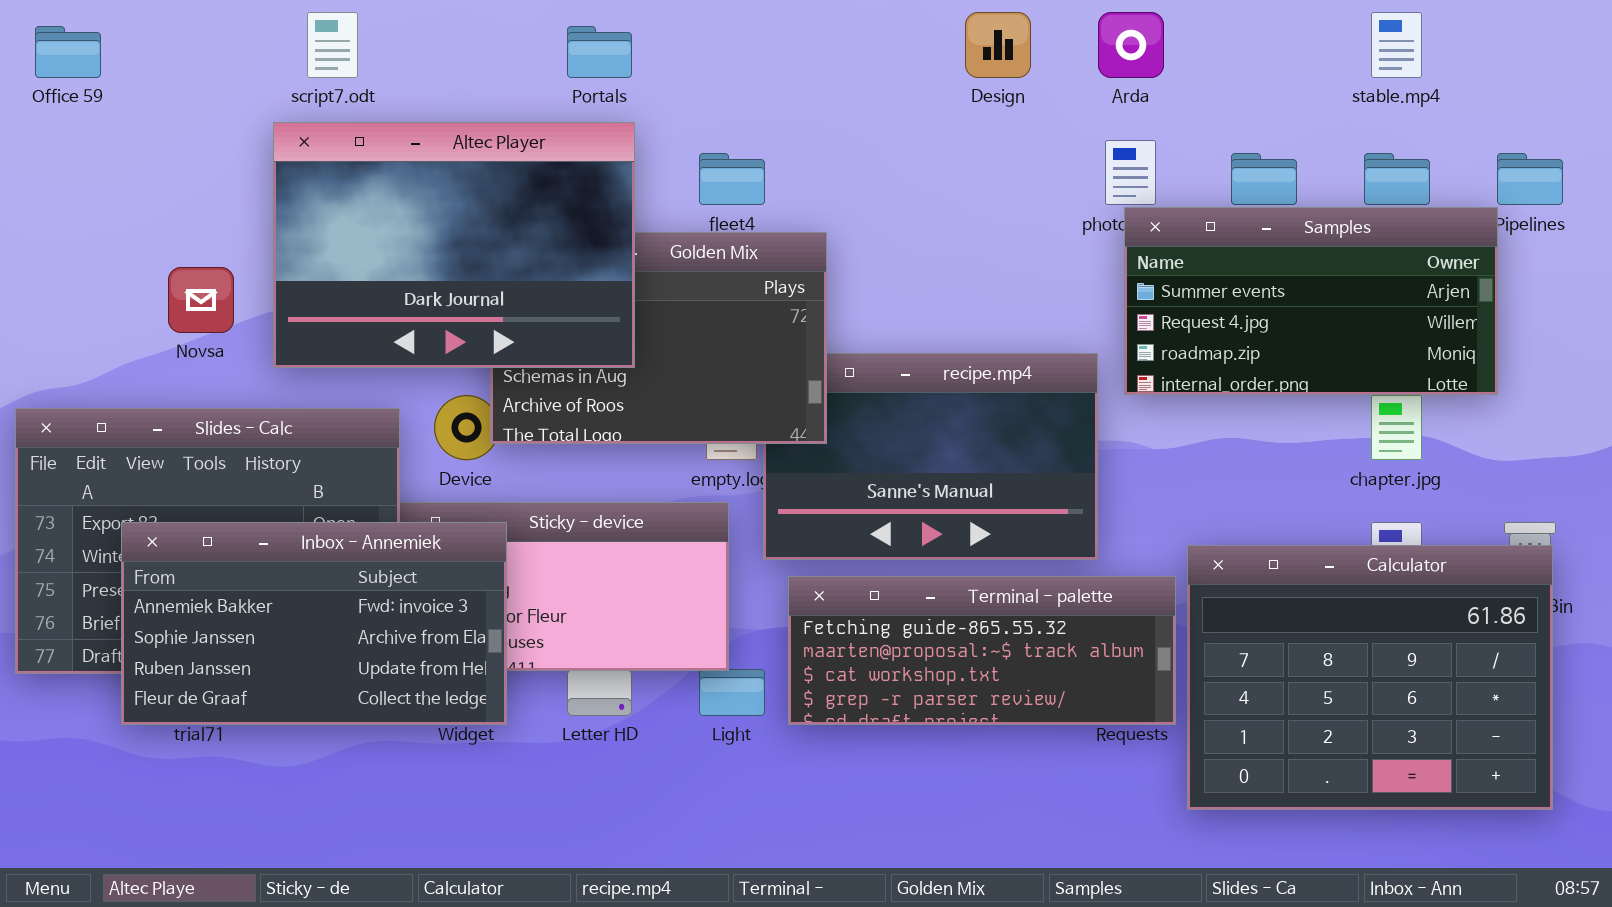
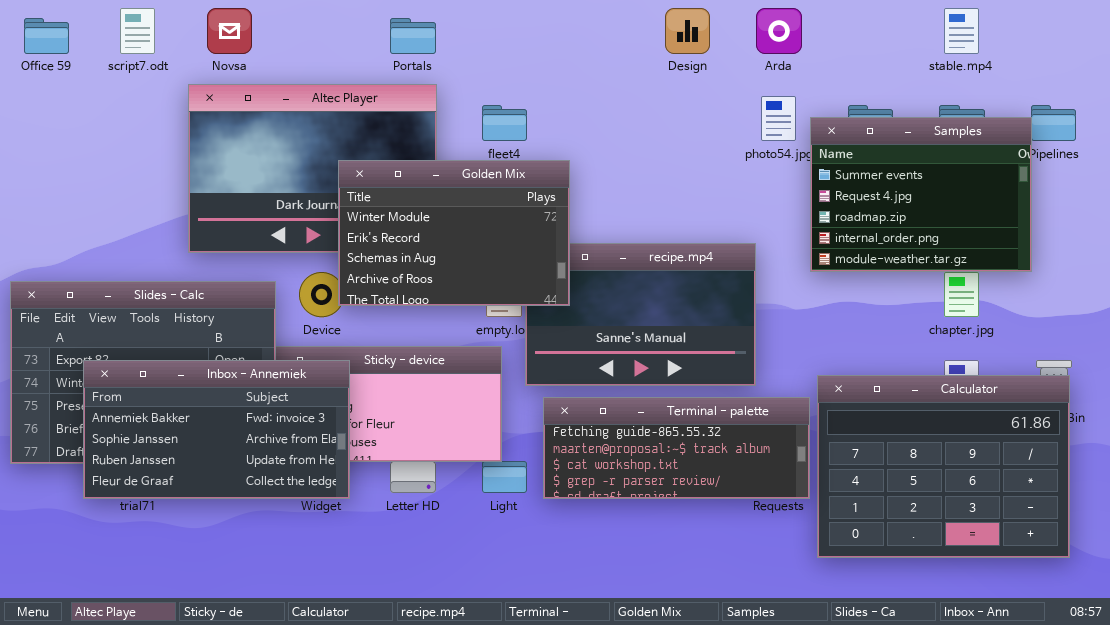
script7.odt: [307,12,358,78] -> [120,8,155,54], moved
Samples: [1124,207,1498,395] -> [810,117,1032,272], resized
Golden Mix: [490,232,827,444] -> [338,160,570,306], raised
Novsa: [168,267,234,333] -> [207,8,252,54], moved

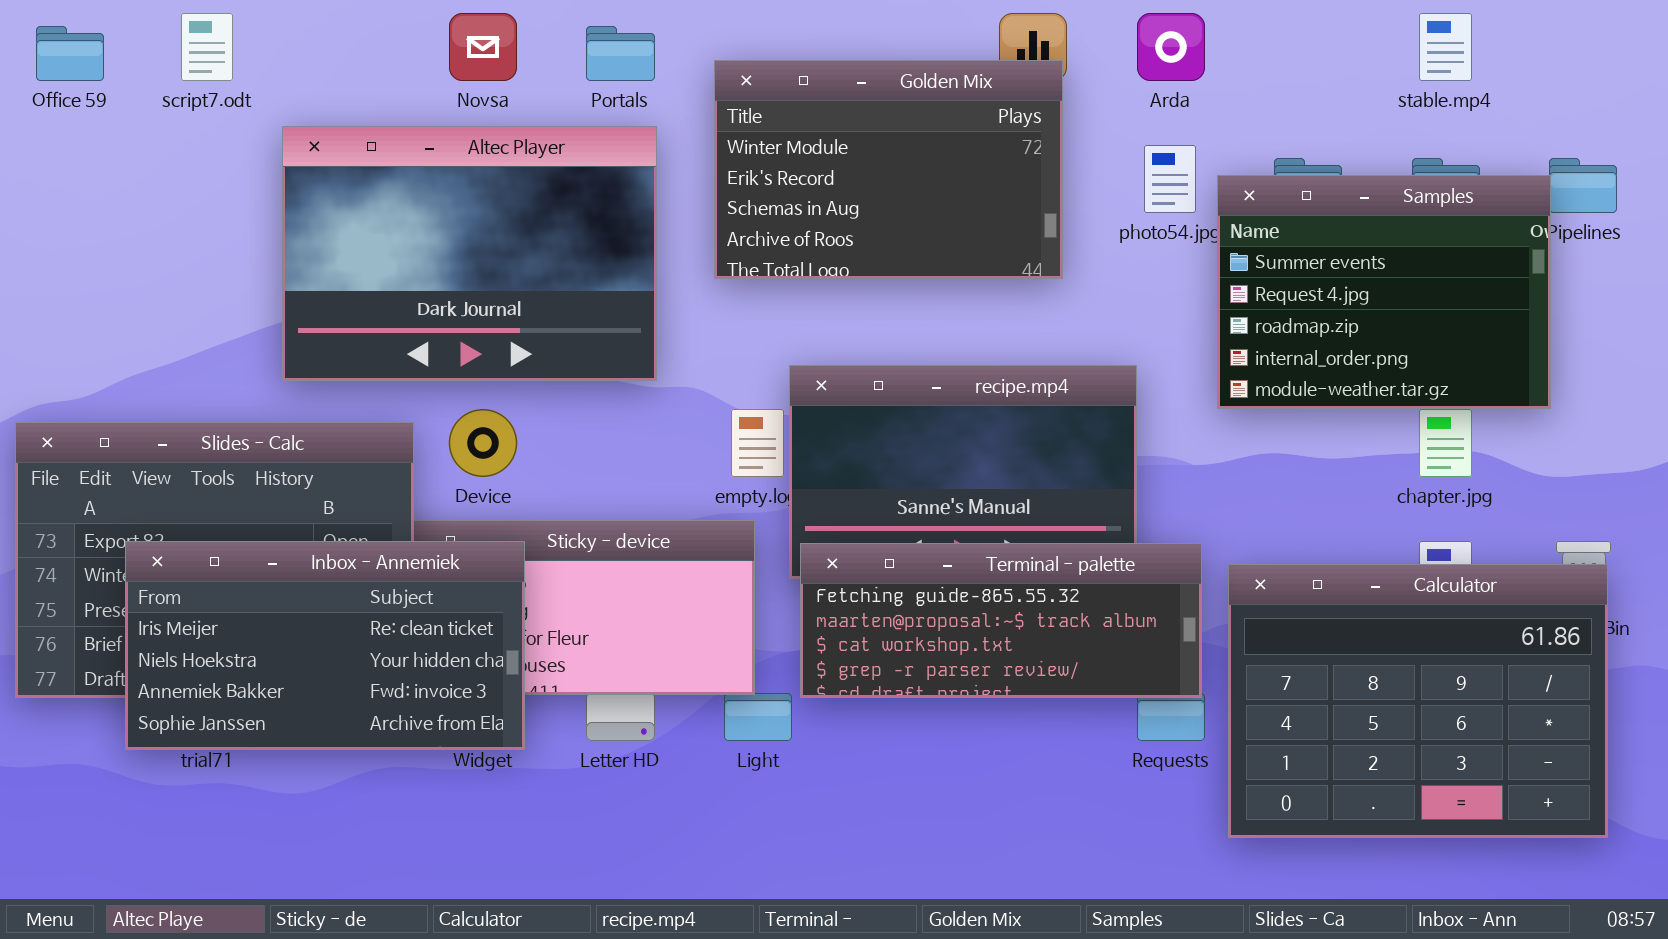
Novsa: [207,8,252,54] -> [449,13,517,81], moved
Golden Mix: [338,160,570,306] -> [714,60,1063,279], moved
Inbox - Annemiek: [83,360,350,499] -> [125,541,525,750], scrolled up 2 rows
Terminal - palette: [543,397,810,499] -> [800,543,1202,698], moved

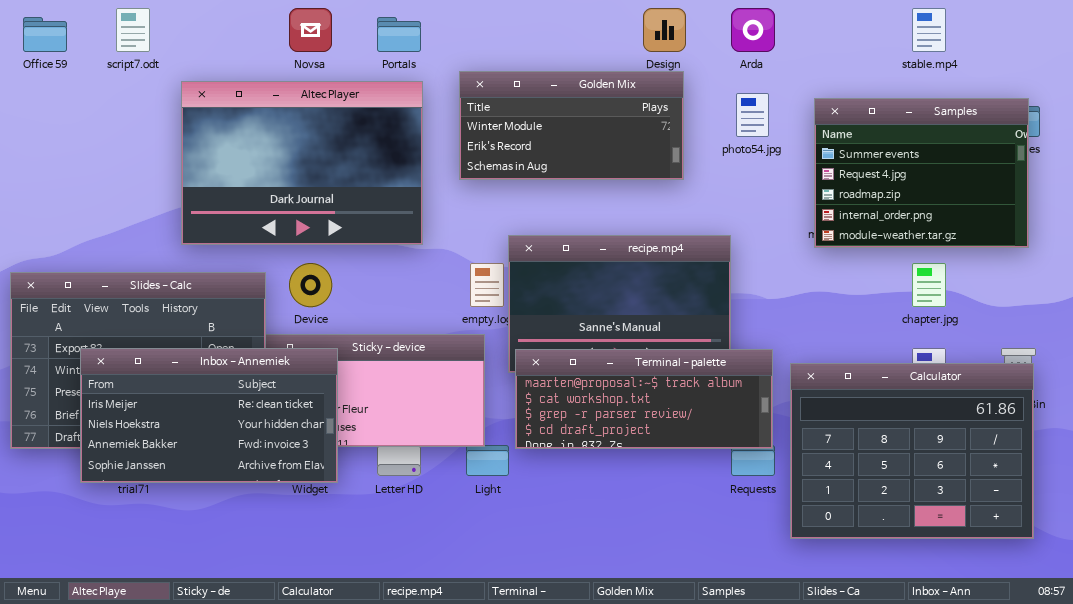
Golden Mix: [714,60,1063,279] -> [459,71,684,180], resized
Samples: [1217,175,1551,409] -> [814,98,1029,248], moved
Terminal - palette: [800,543,1202,698] -> [515,349,773,449], scrolled down 1 row

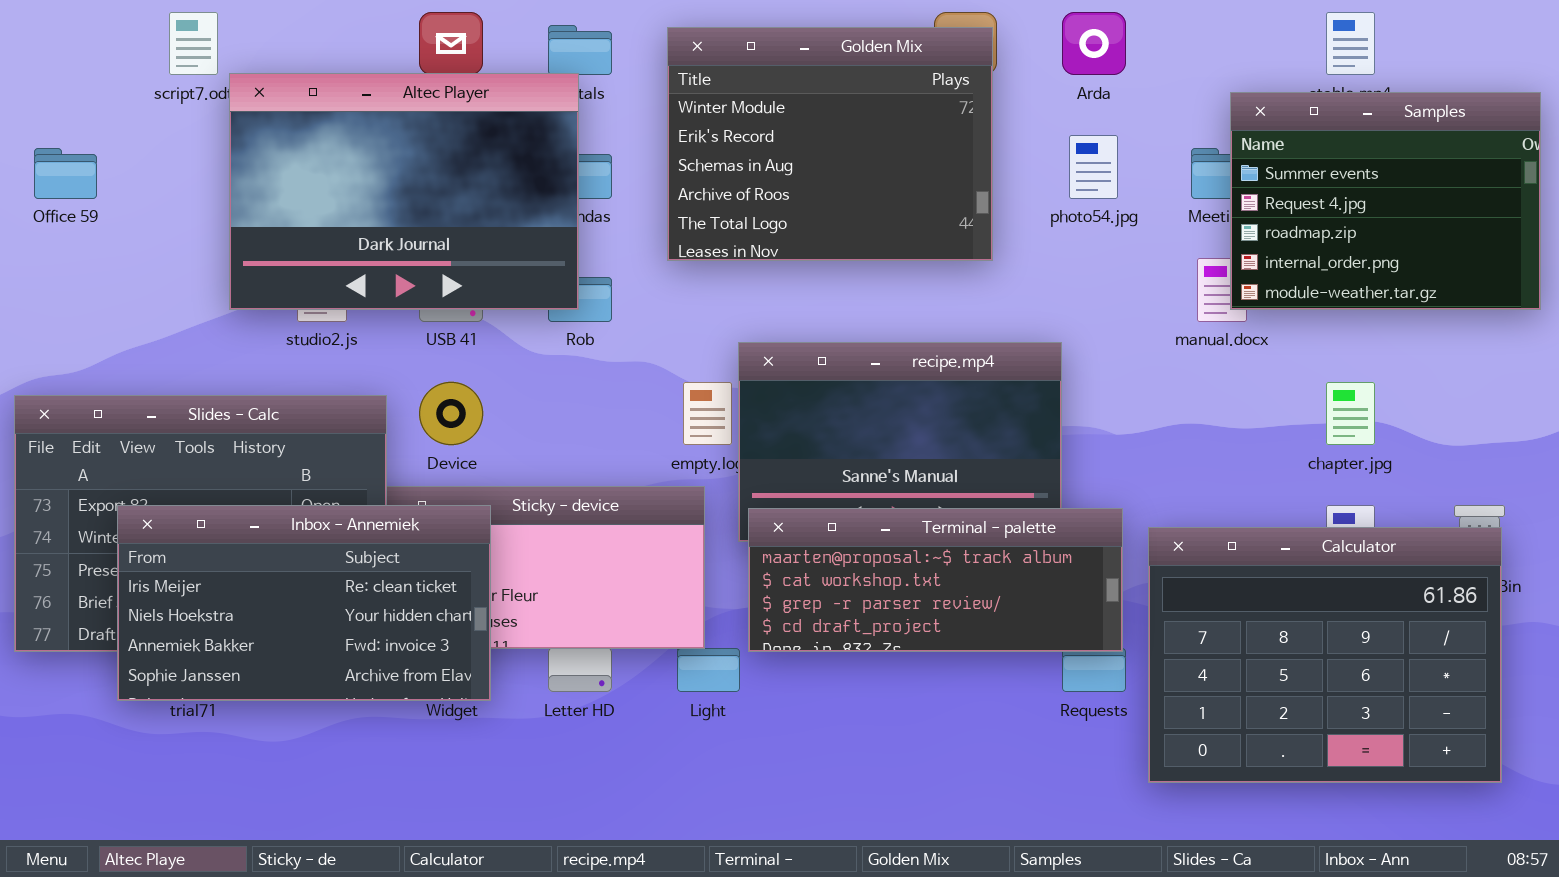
Office 59: [23,17,67,52] -> [34,148,97,199], moved
Golden Mix: [459,71,684,180] -> [667,27,993,261], resized
Altec Player: [181,81,423,245] -> [229,73,579,310], moved
Samples: [814,98,1029,248] -> [1230,92,1541,310], moved

